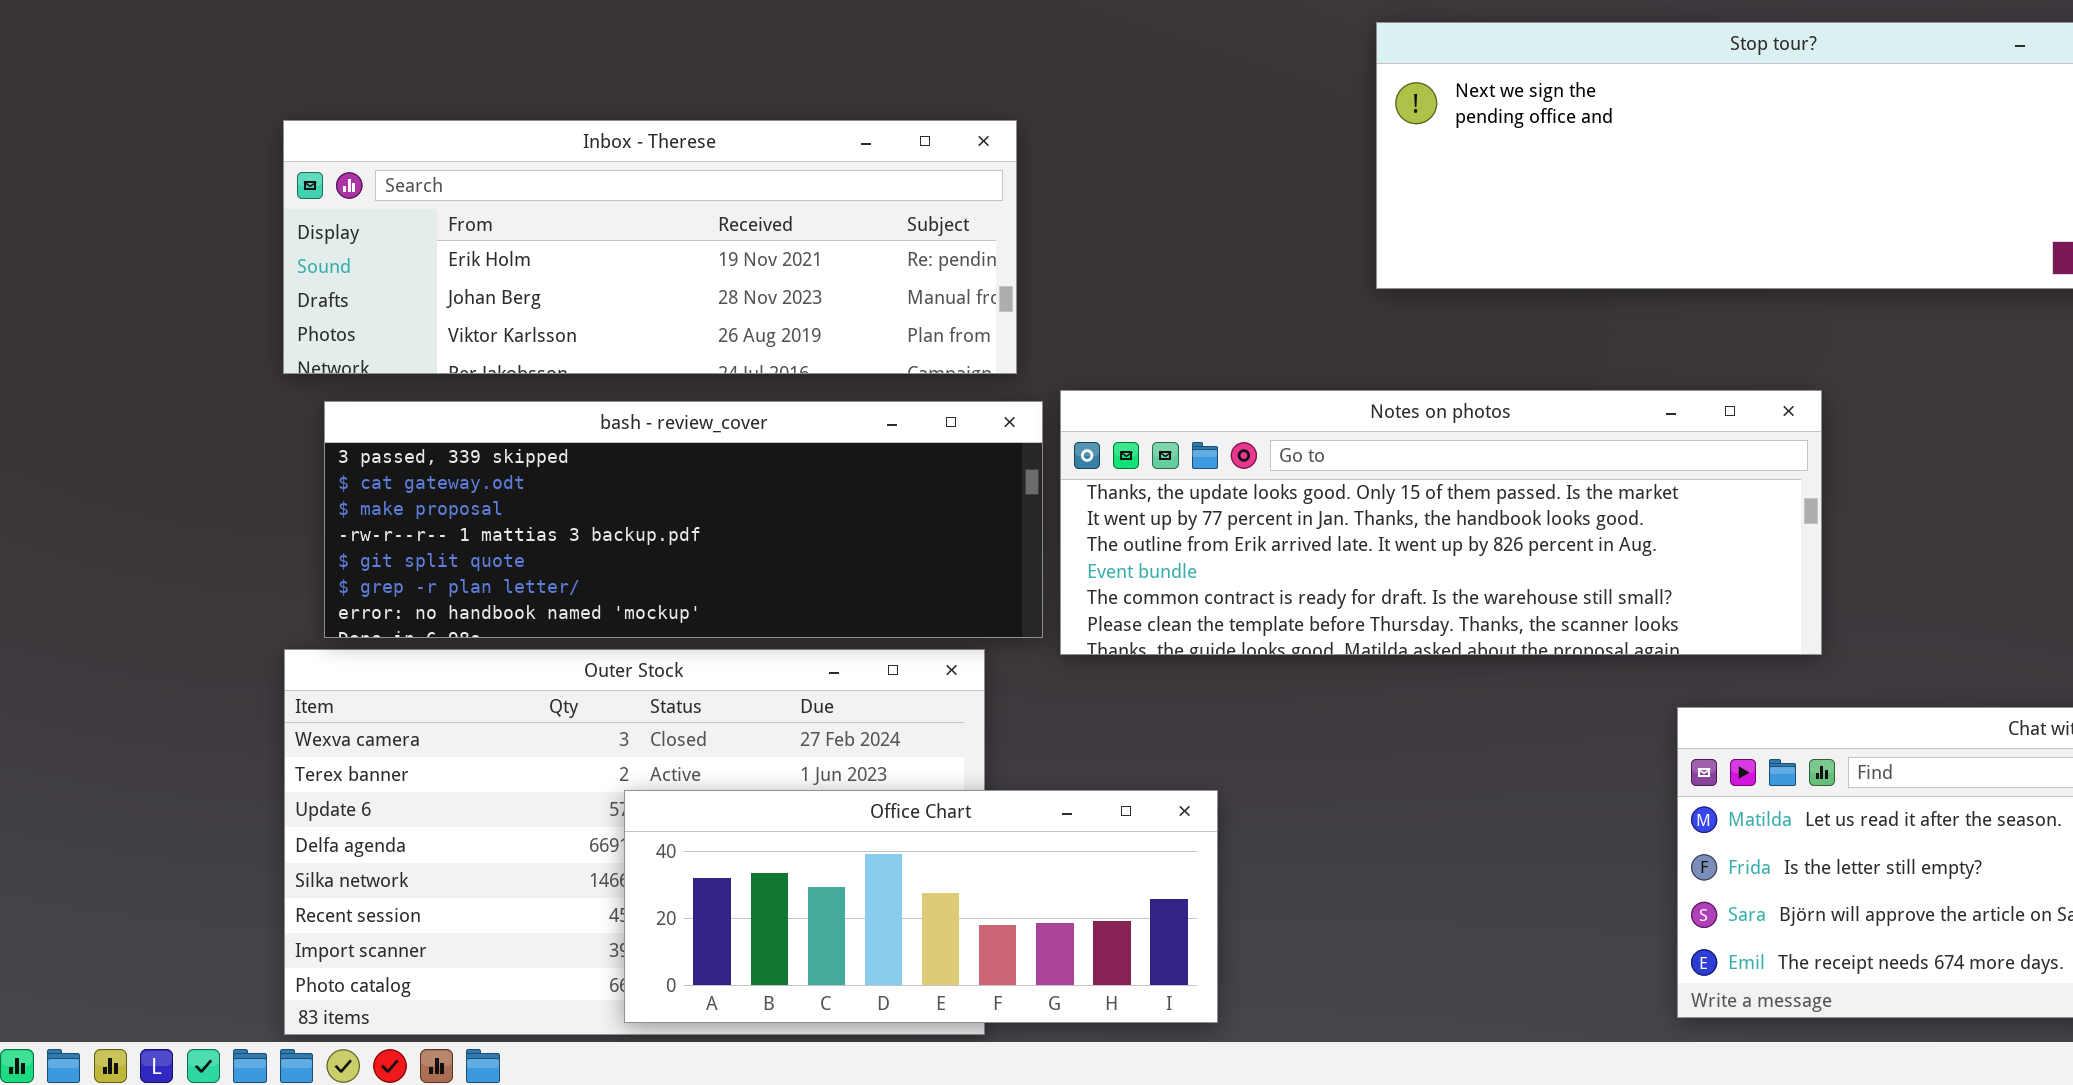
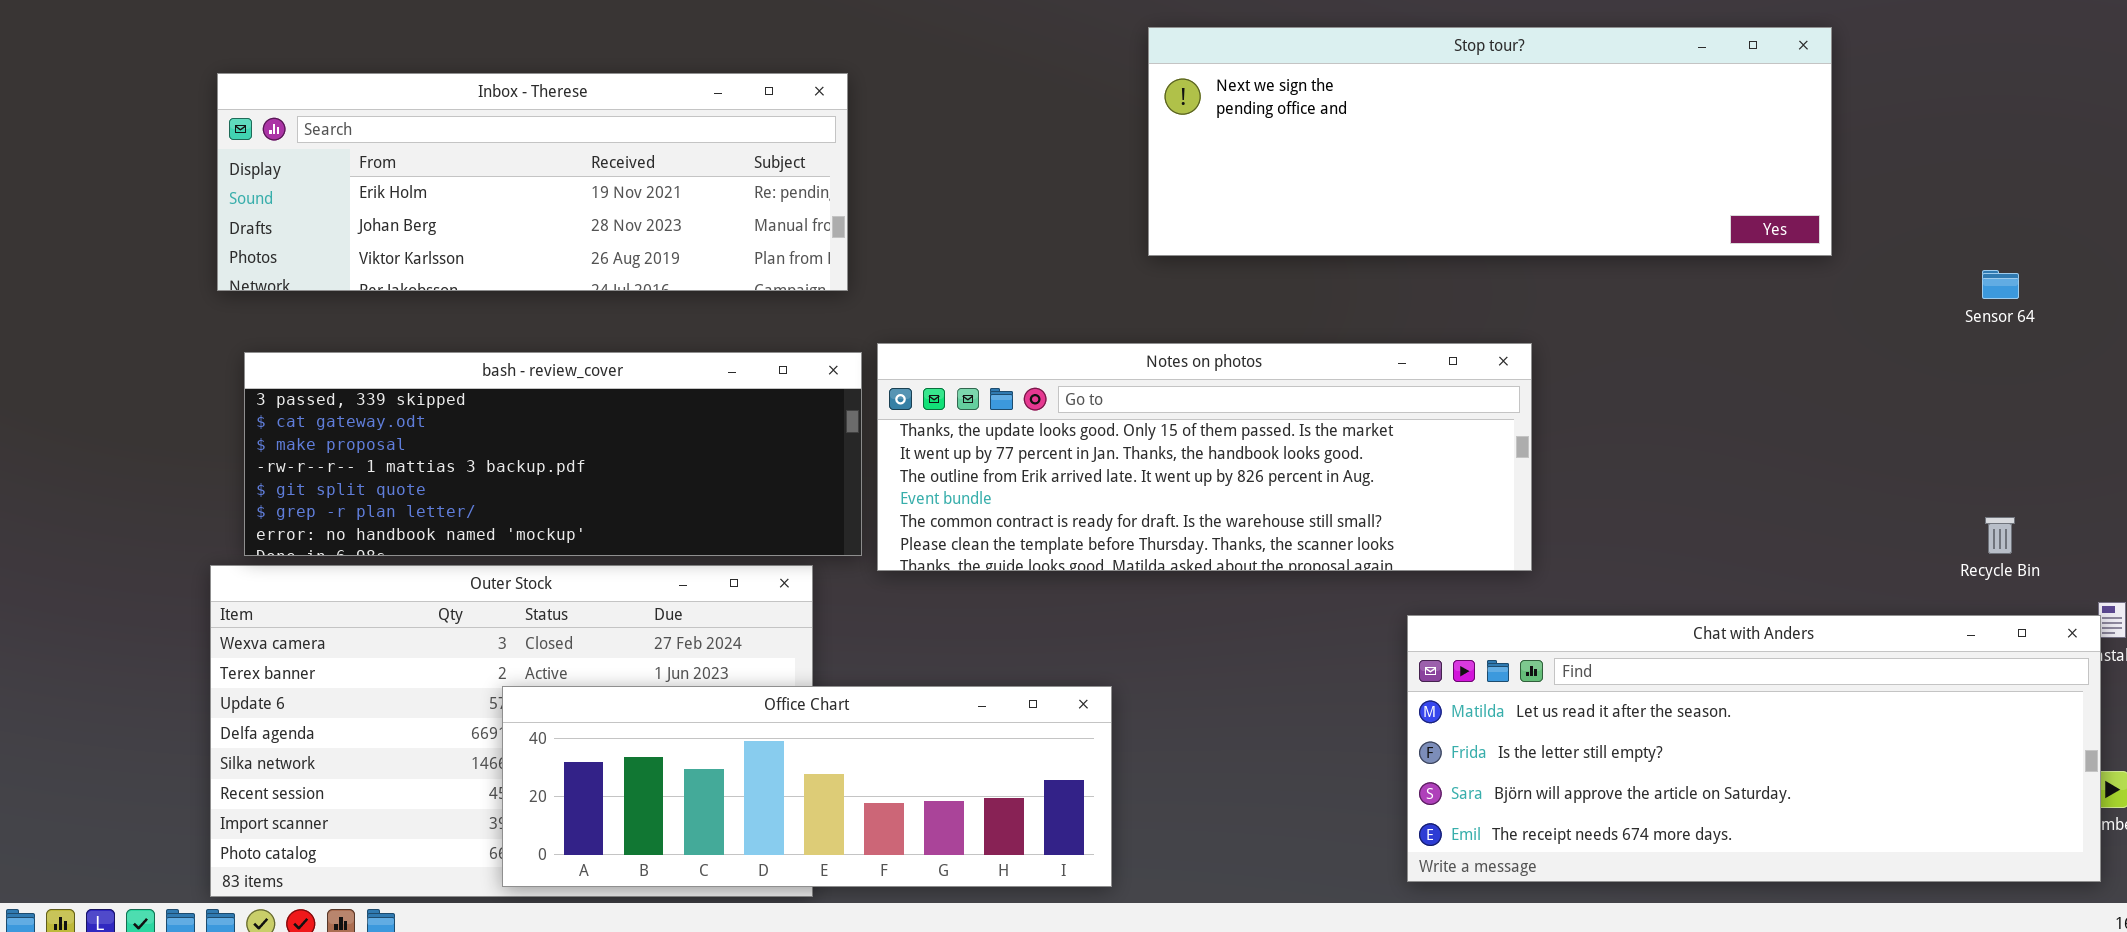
Inbox - Therese: [283,120,1017,374] -> [217,73,848,291], moved
Office Chart: [624,790,1218,1023] -> [502,686,1112,887], resized

